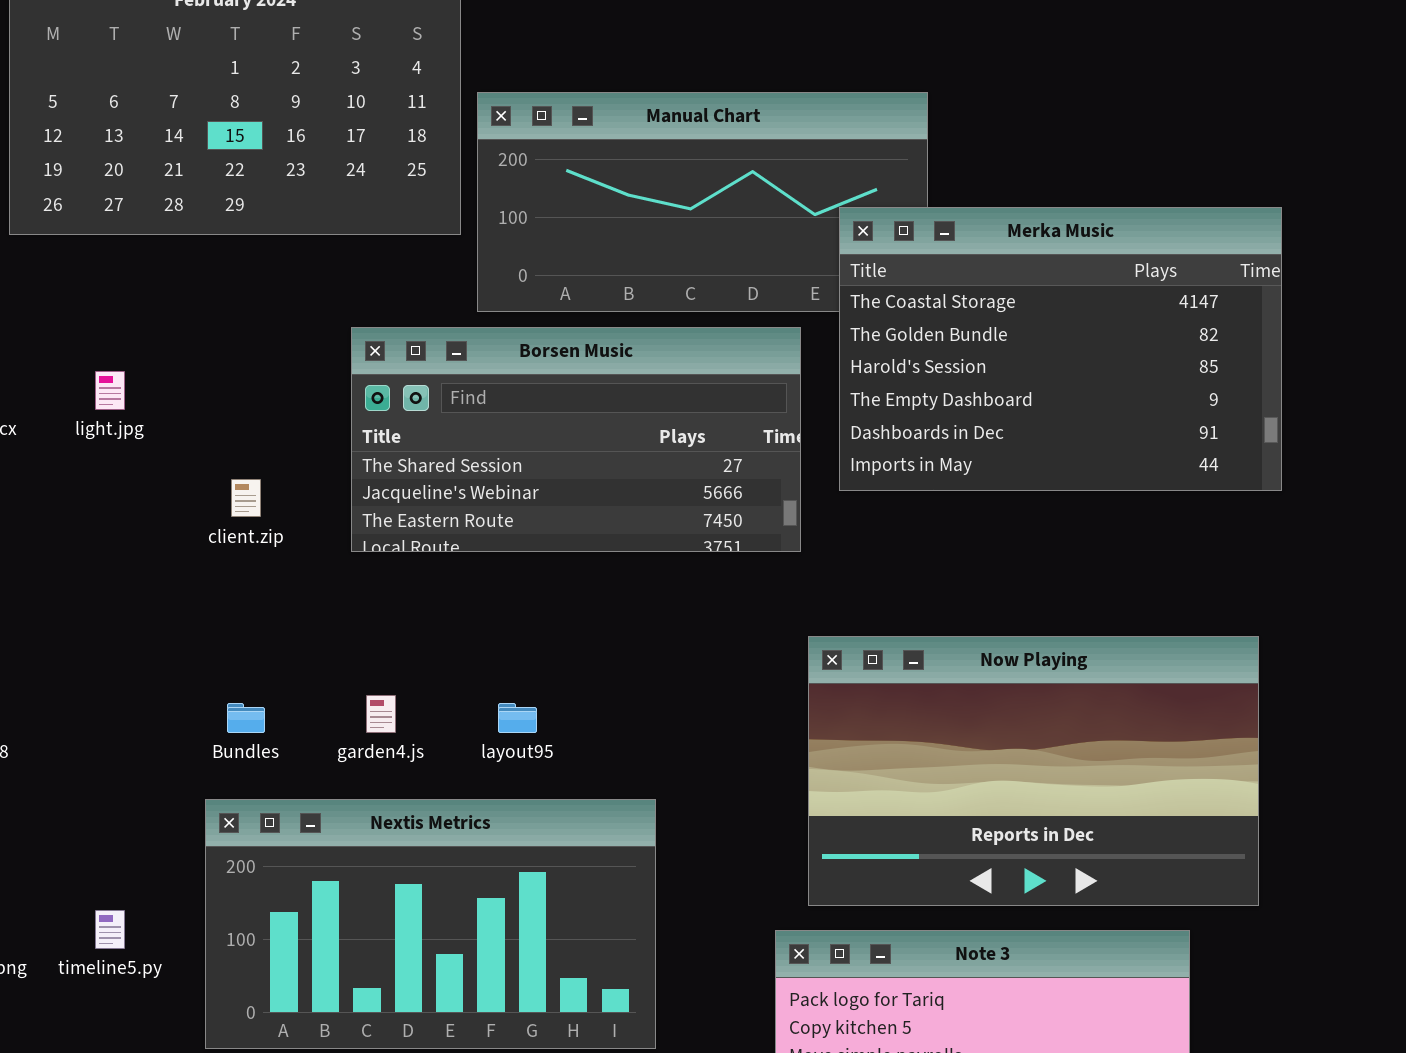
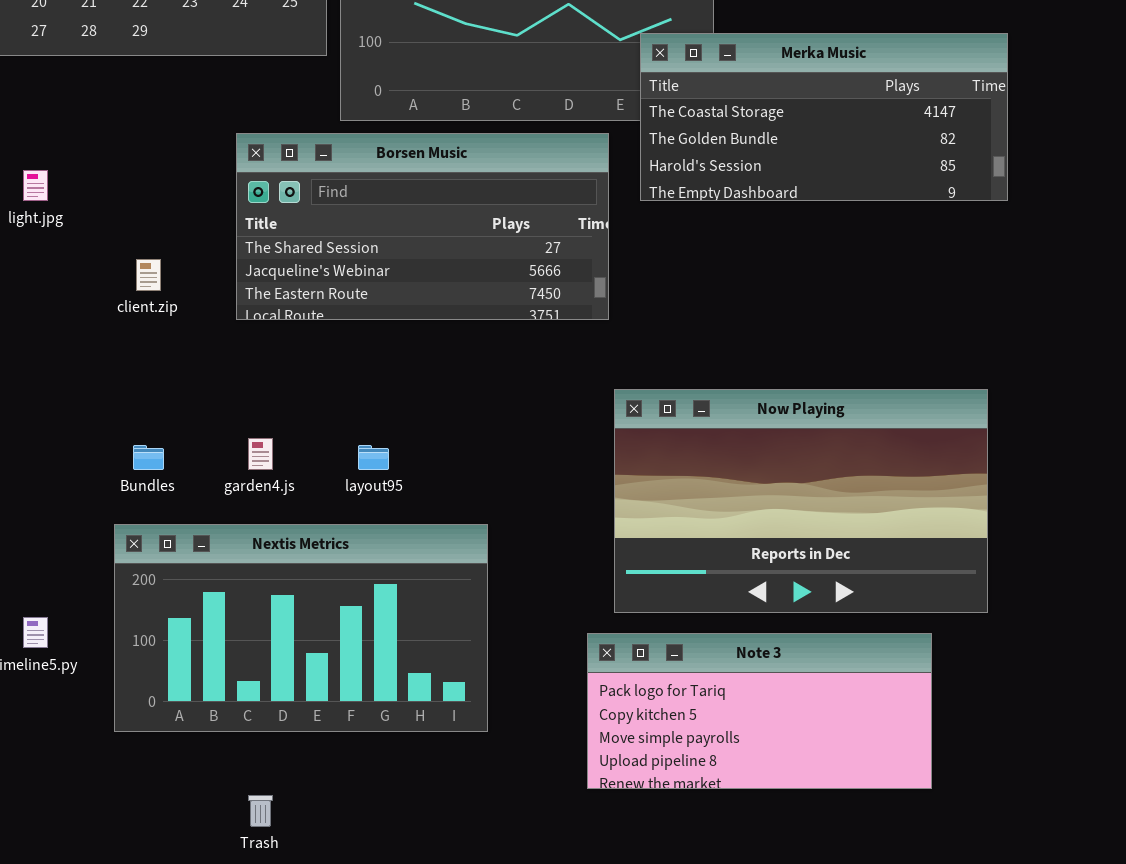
Merka Music: [839,207,1282,491] -> [640,33,1008,201], resized

